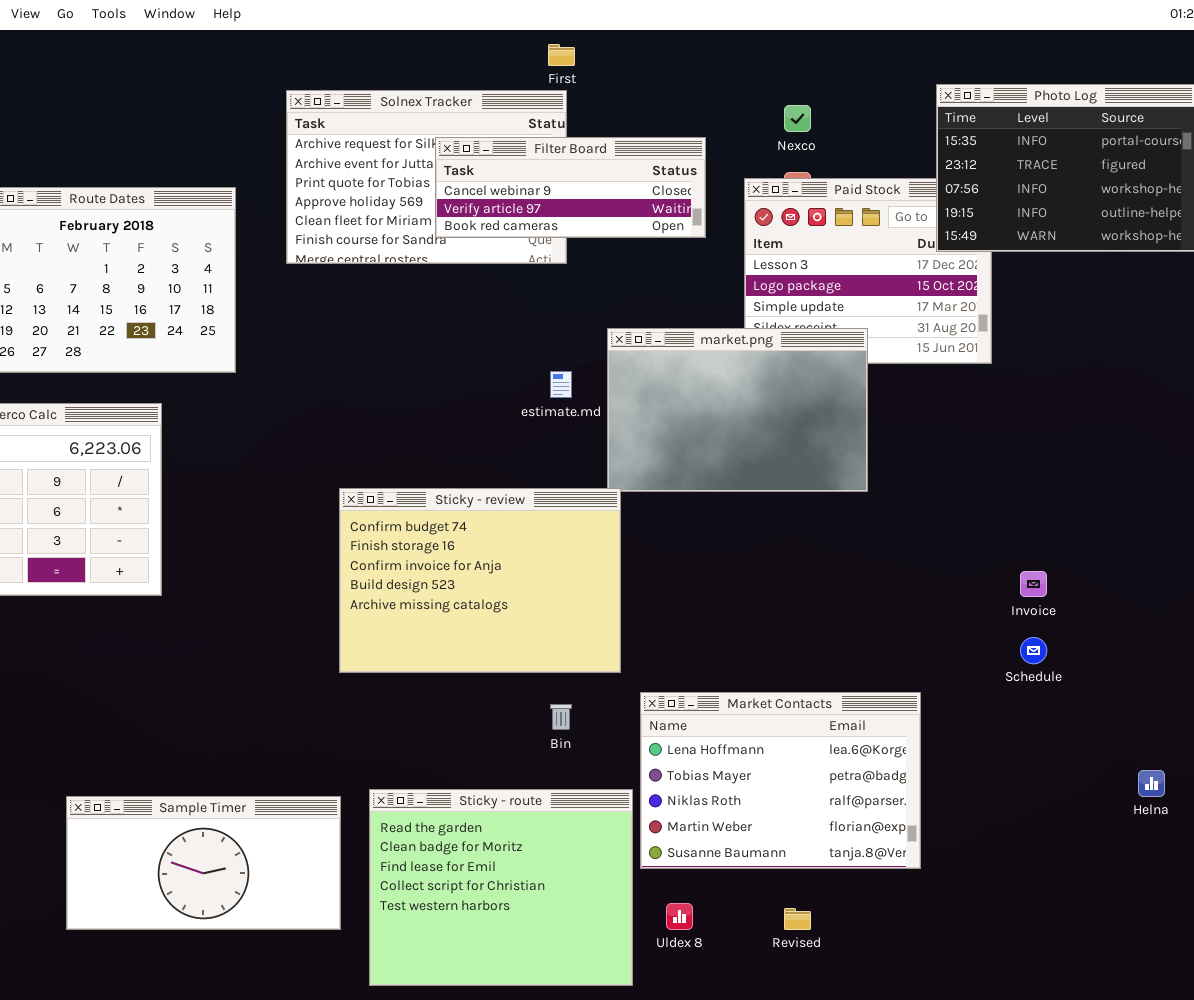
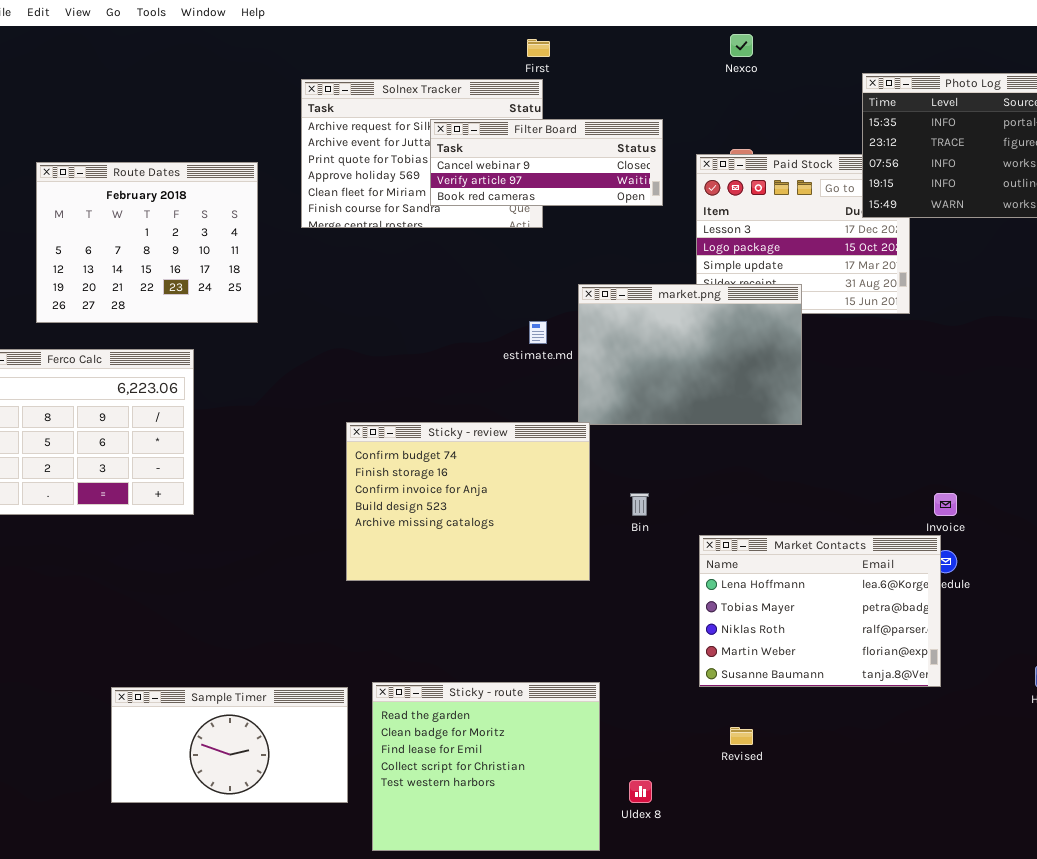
Nexco: [784,105,811,132] -> [730,34,753,57], moved
Market Contacts: [640,692,921,869] -> [699,535,941,687], moved
Bin: [550,704,572,730] -> [630,493,649,516], moved
Revised: [784,908,811,930] -> [730,727,753,745], moved

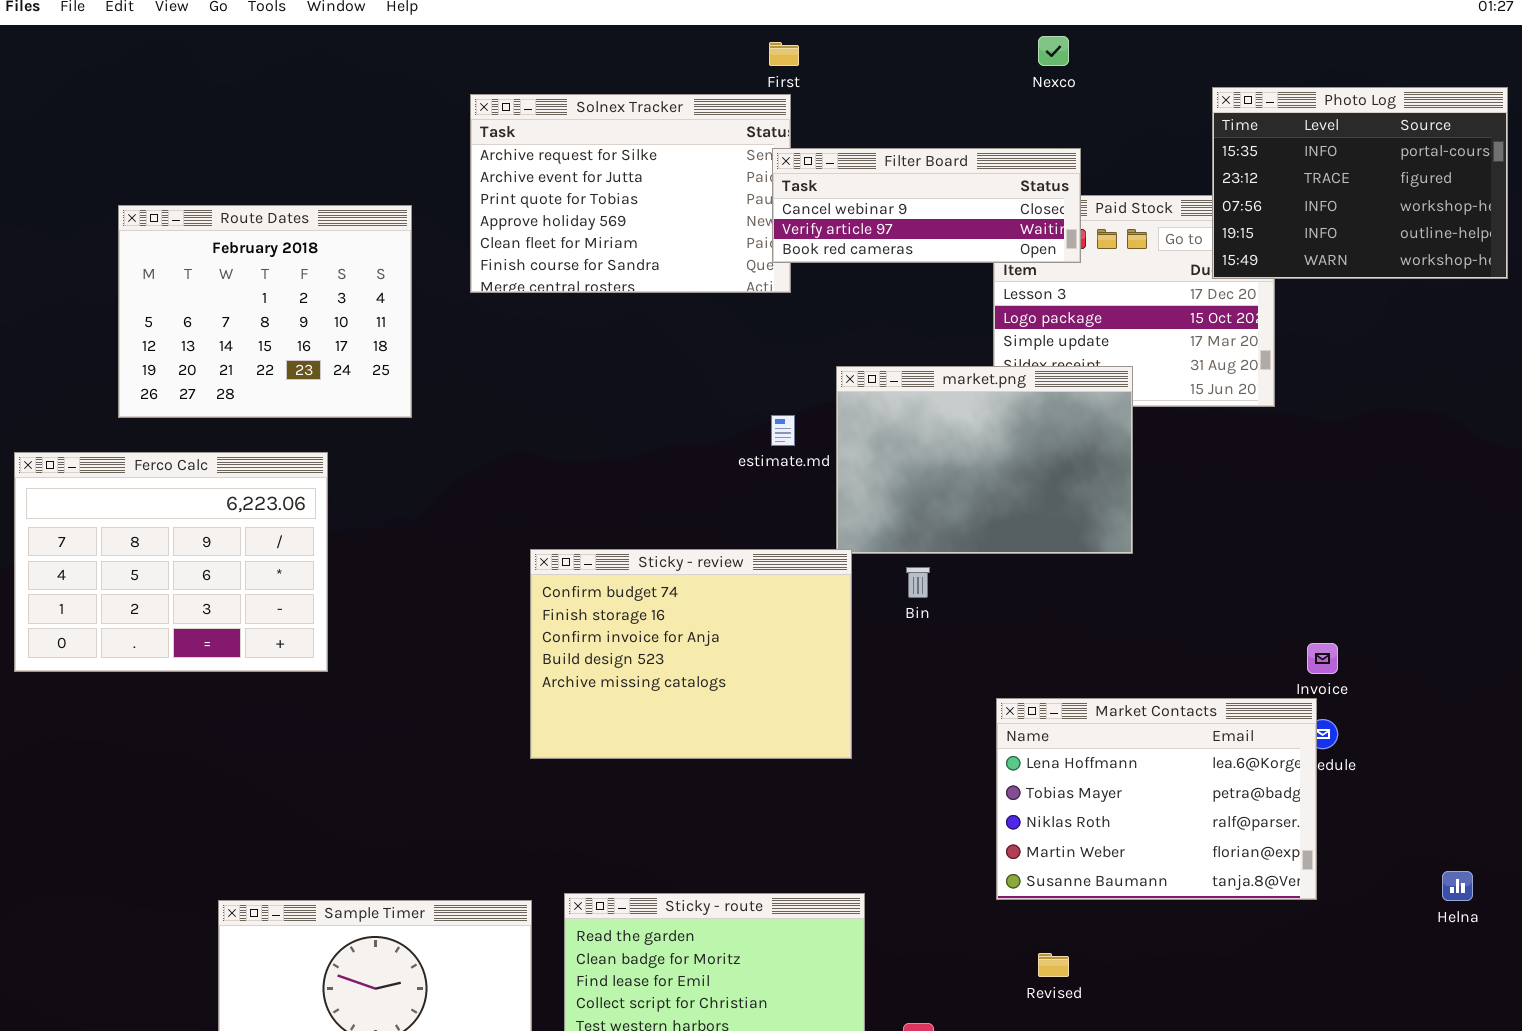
Filter Board: [430,119,663,206] -> [772,148,1081,263], moved
Bin: [630,493,649,516] -> [906,567,930,598], moved

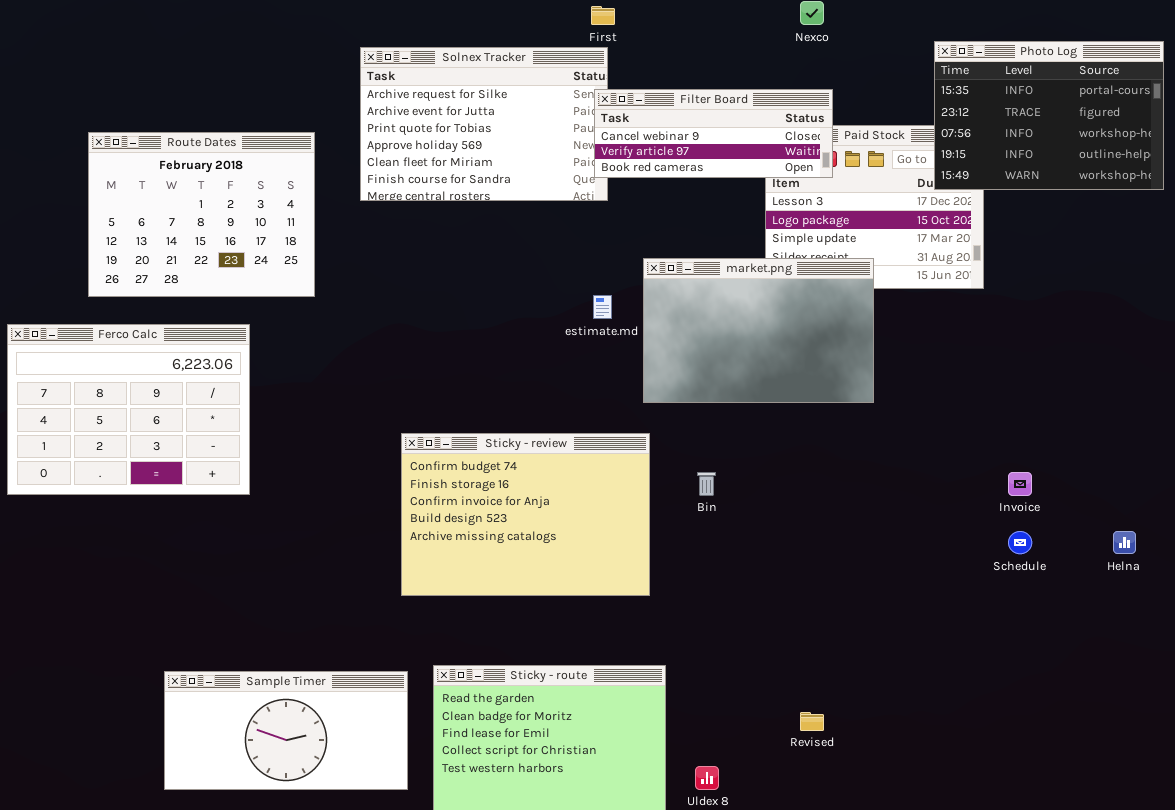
Sticky - review: [530,549,852,759] -> [401,433,650,596], moved
Bin: [906,567,930,598] -> [697,472,716,496], moved
Market Contacts: [996,698,1317,900] -> none, closed
Helna: [1442,871,1473,901] -> [1113,531,1136,554], moved

